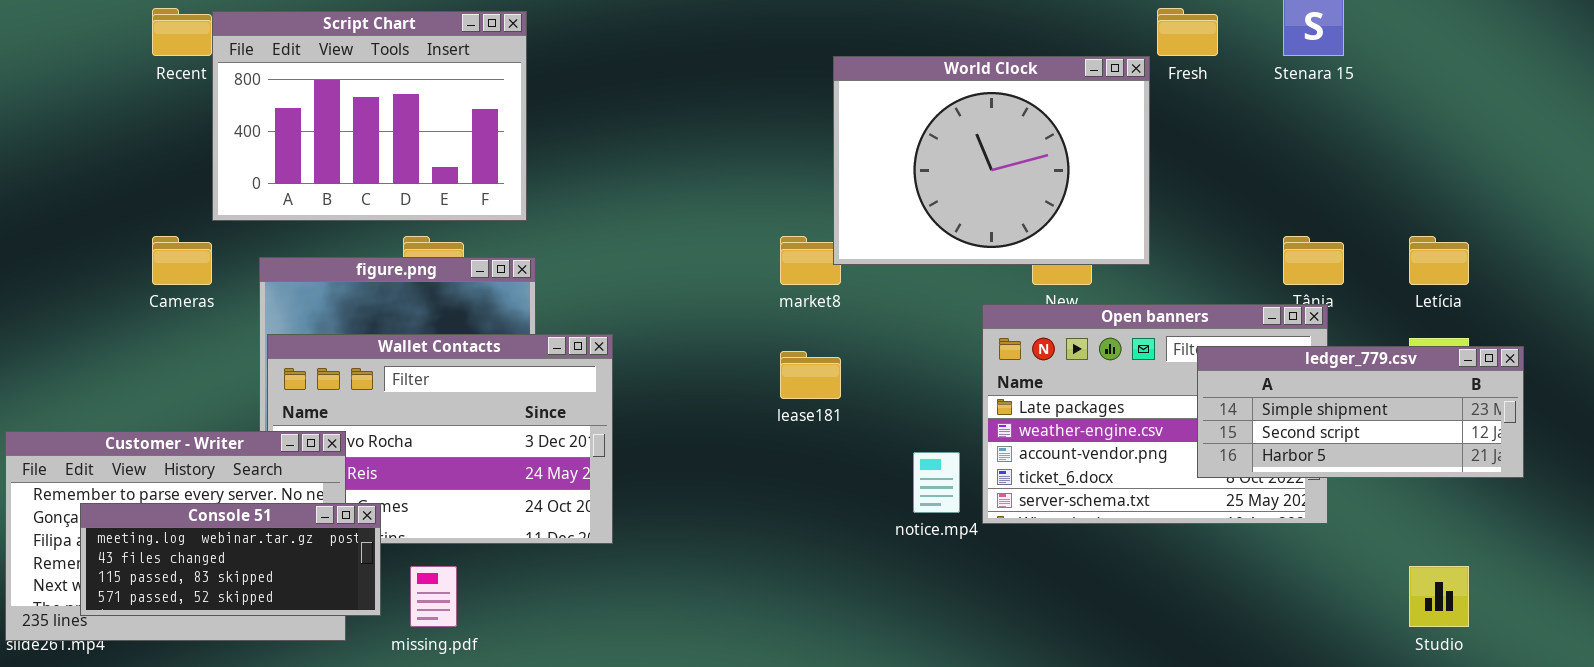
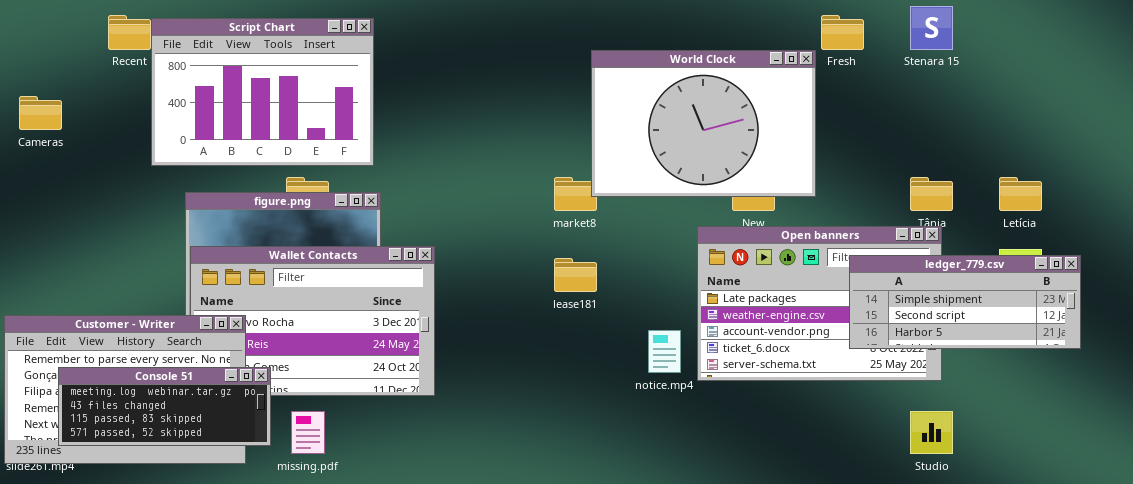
Cameras: [152,236,212,285] -> [19,96,62,130], moved
Studio: [1409,566,1469,627] -> [910,411,953,454], moved

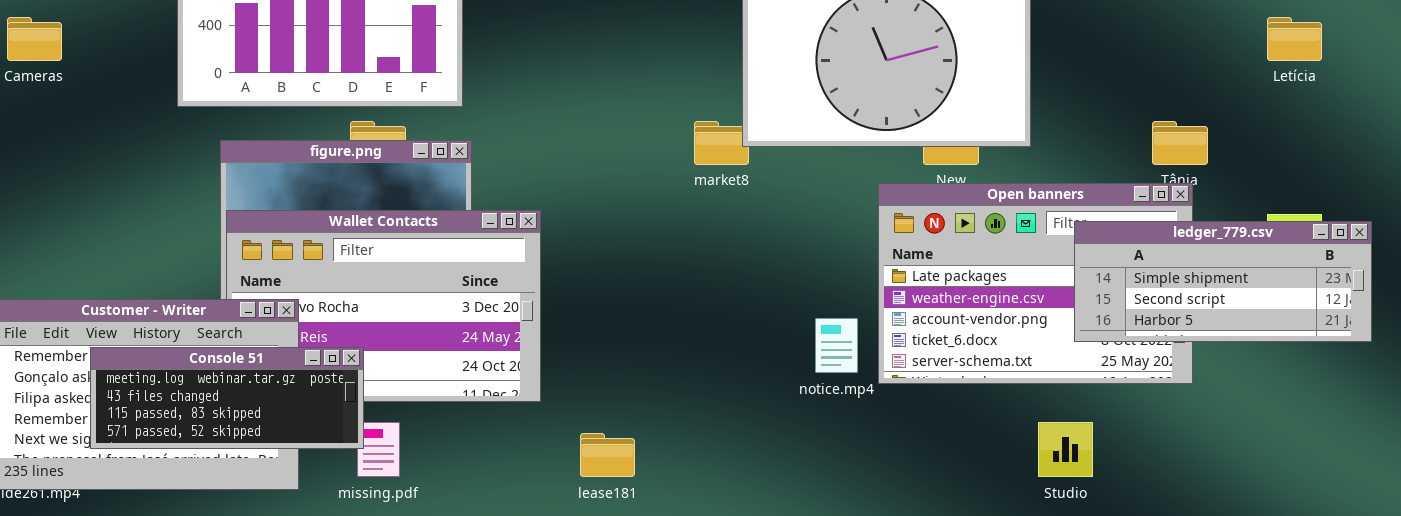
Letícia: [999,177,1042,211] -> [1267,17,1322,61], moved
lease181: [554,258,597,292] -> [580,433,635,477], moved
Console 51: [58,367,271,446] -> [90,347,364,449], moved
Studio: [910,411,953,454] -> [1038,422,1093,477], moved

